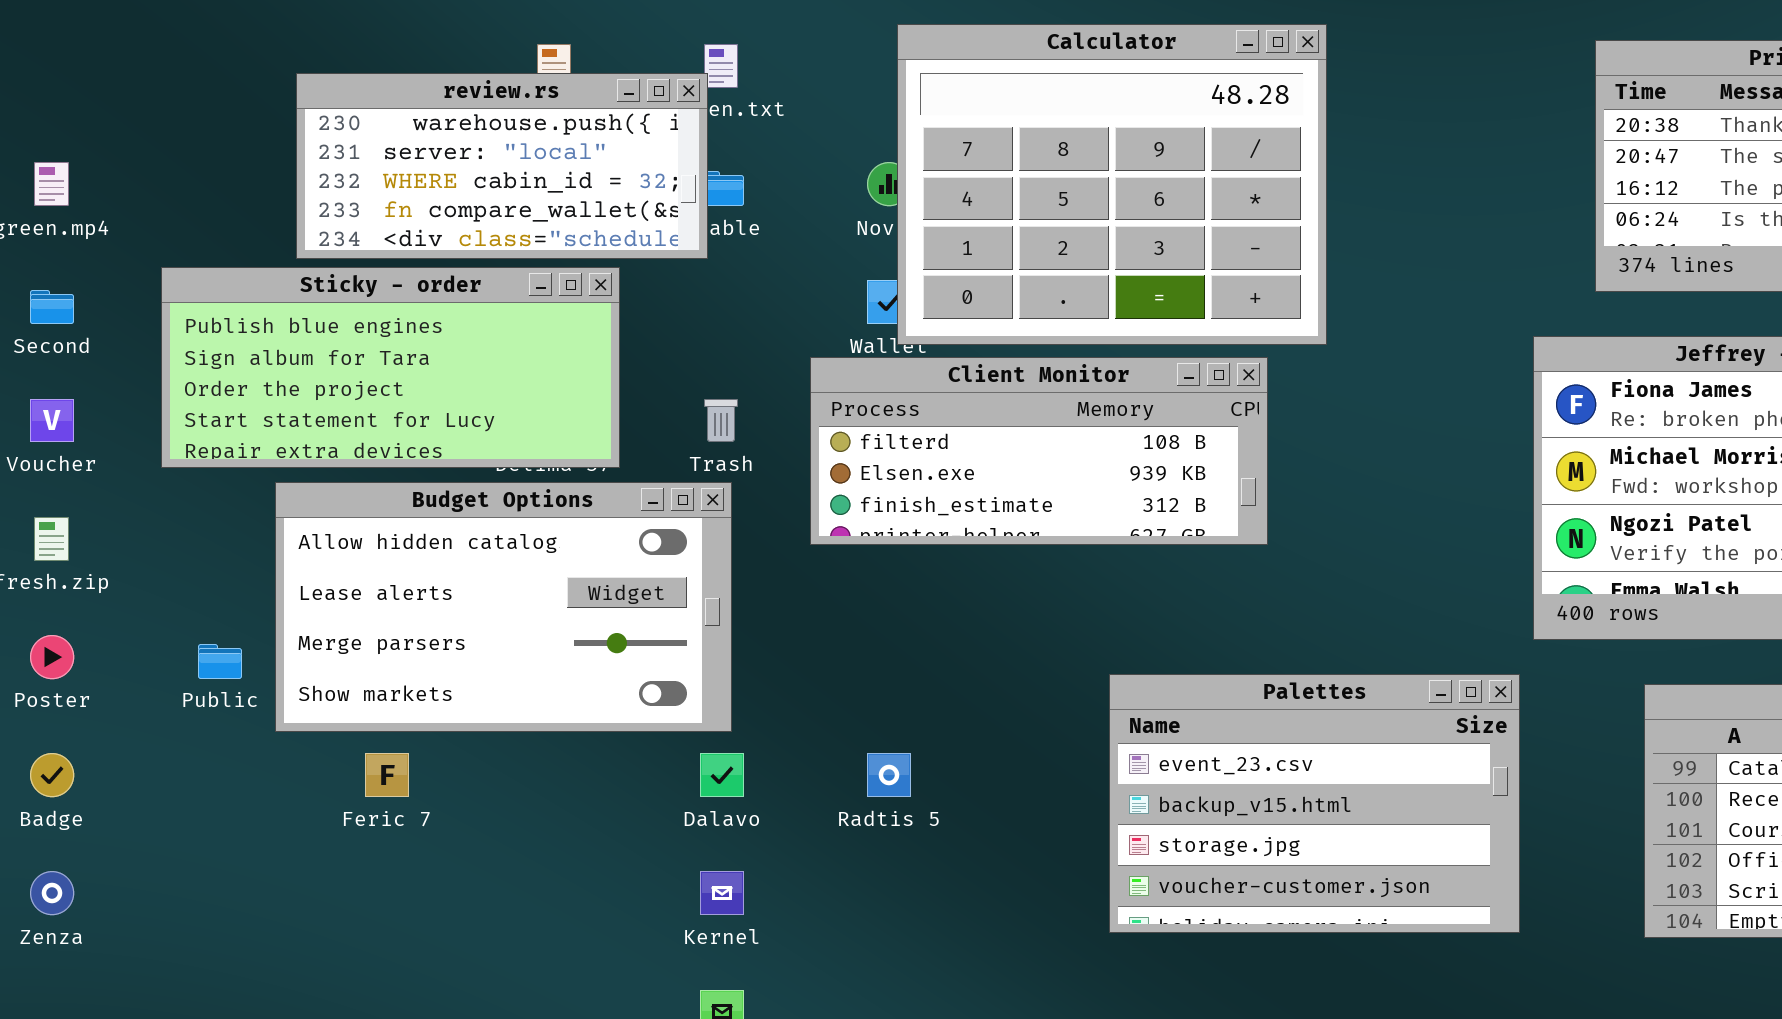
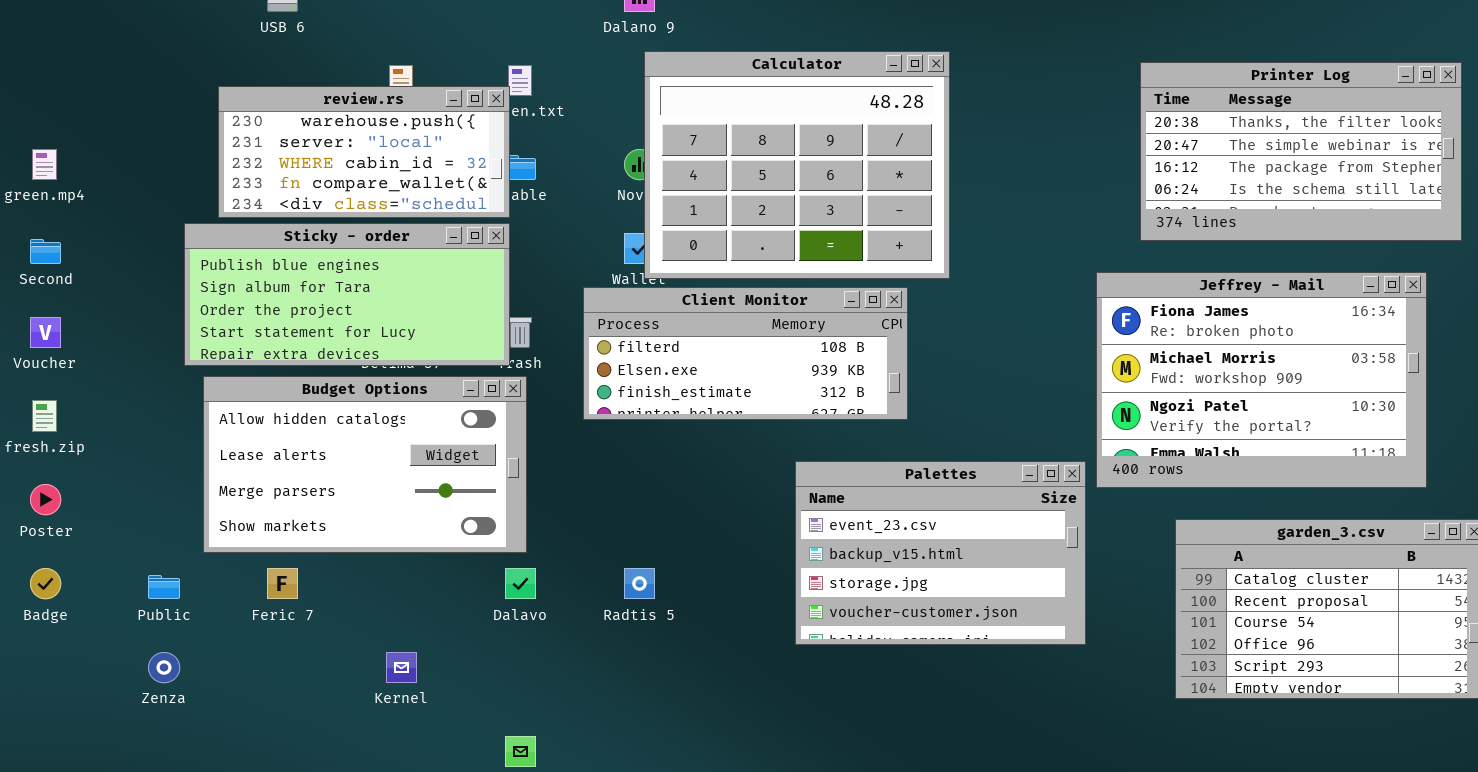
Sticky - order: [161,267,620,468] -> [184,223,510,366], moved
Public: [198,644,242,679] -> [148,575,180,599], moved
Palettes: [1109,674,1520,933] -> [795,461,1086,645], moved
Zenza: [30,871,74,915] -> [148,652,180,683], moved
Kernel: [700,871,744,915] -> [386,652,417,683], moved

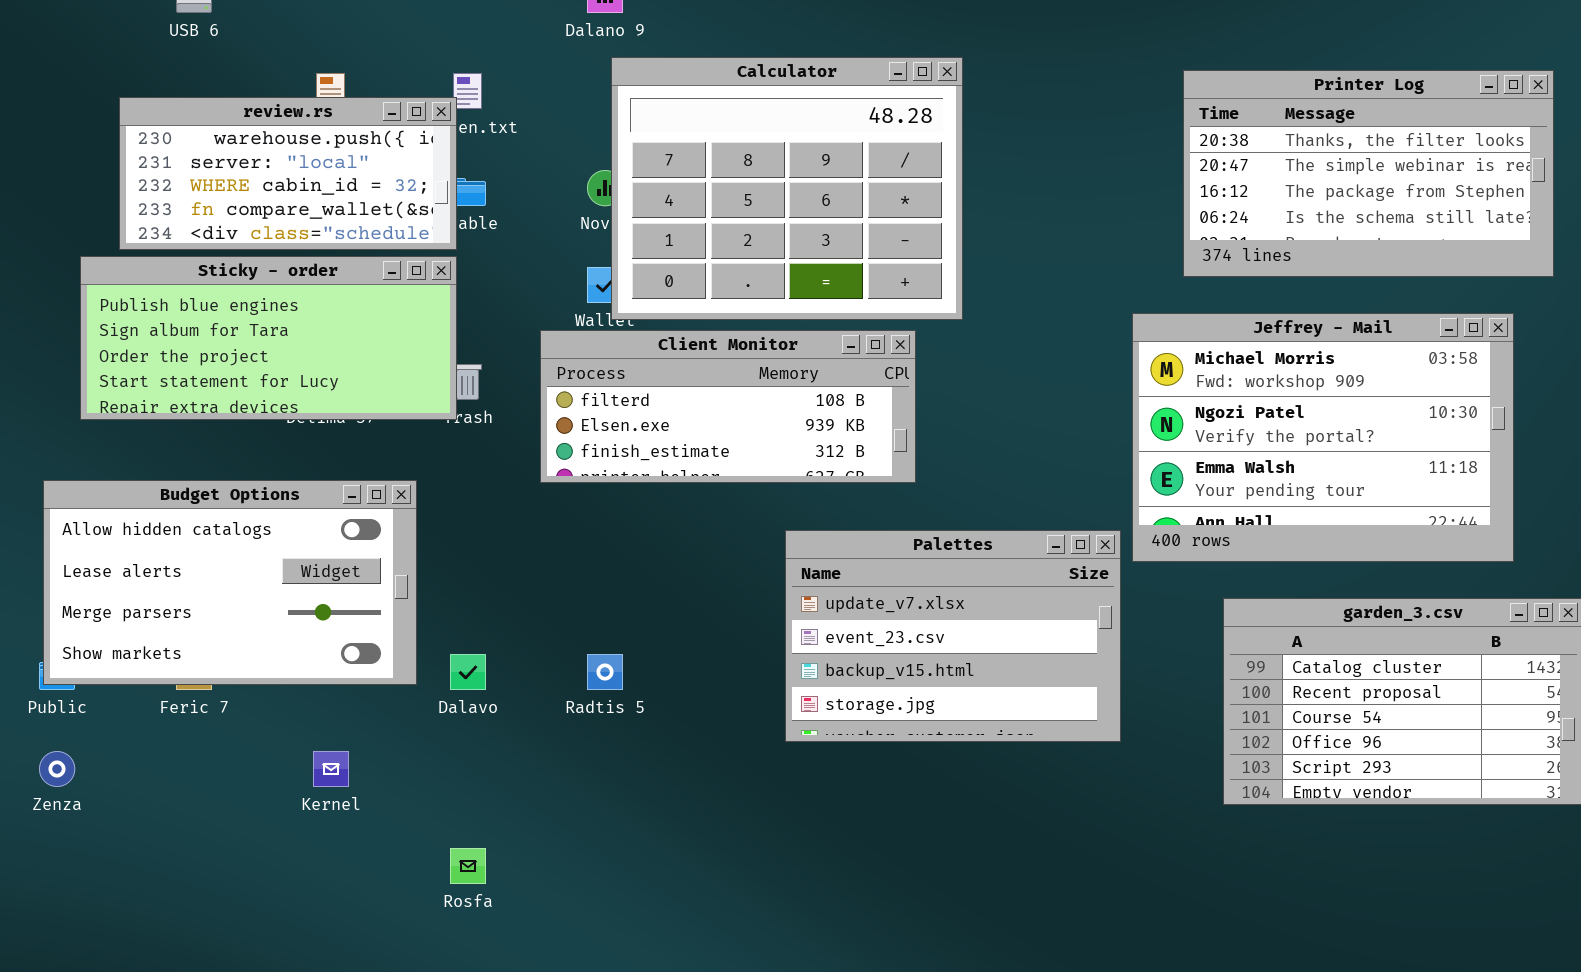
Jeffrey - Mail: [1096,272,1427,488] -> [1132,313,1514,562], scrolled down 1 row
Budget Options: [203,376,527,553] -> [43,480,417,685], moved
Palettes: [795,461,1086,645] -> [785,530,1121,742], scrolled up 1 row

